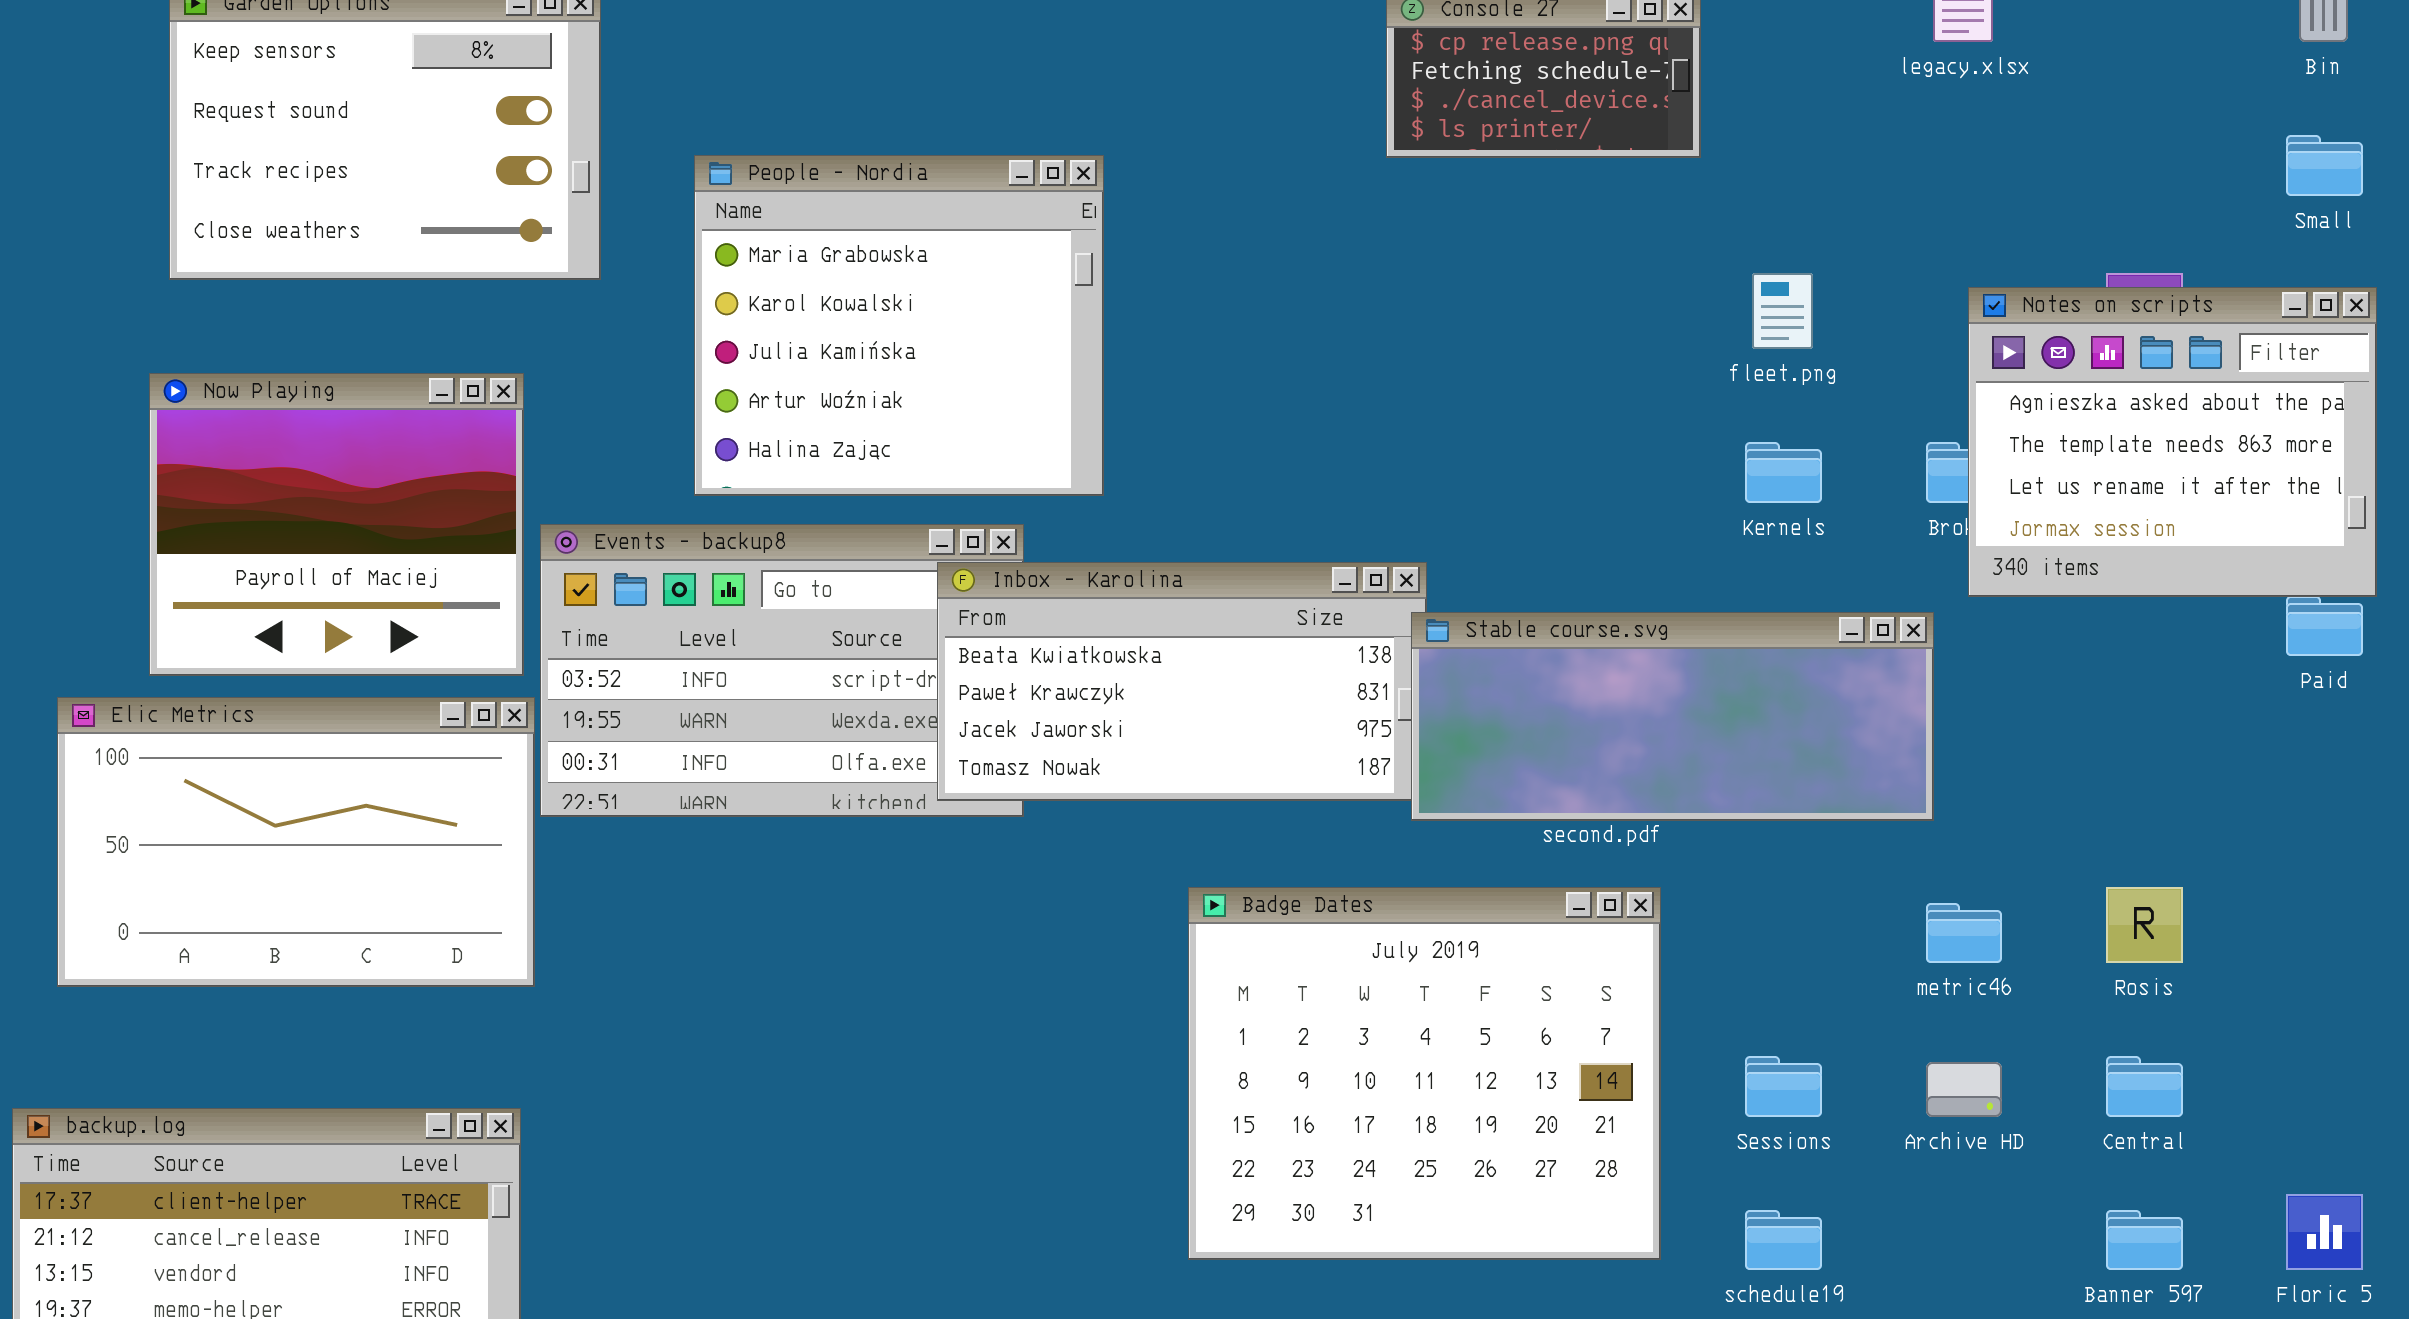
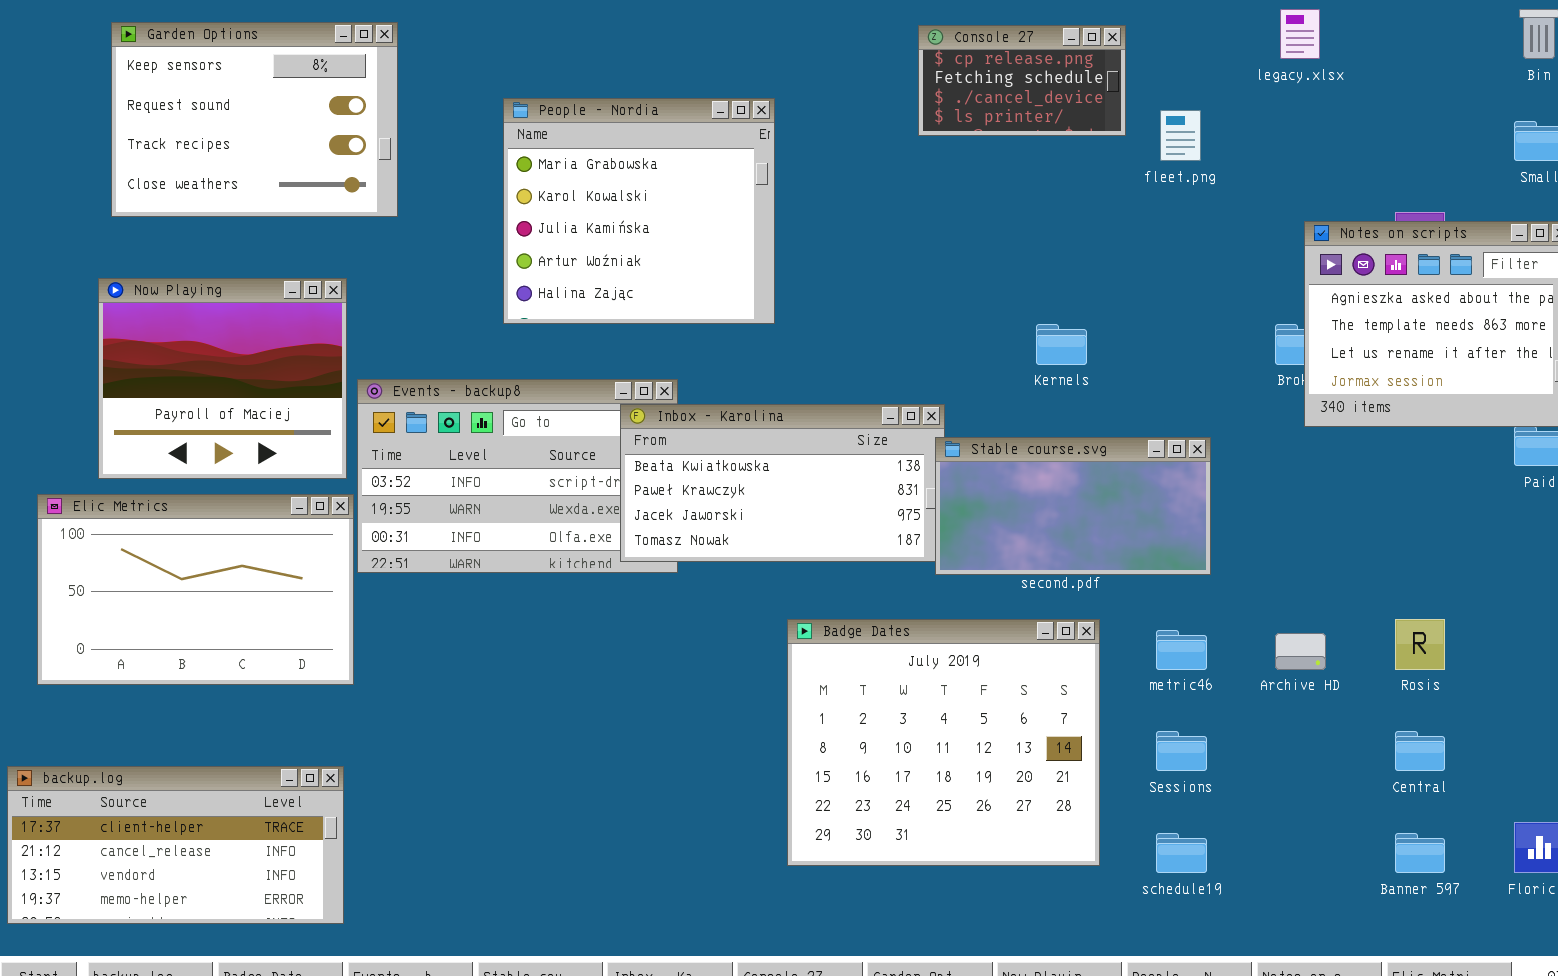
People - Nordia: [694,155,1104,496] -> [503,98,775,324], moved
fleet.png: [1752,273,1813,349] -> [1160,110,1201,161], moved
Kernels: [1745,442,1822,503] -> [1036,324,1087,365], moved
Stable course.svg: [1411,612,1934,821] -> [935,437,1211,575], resized
metric46: [1926,903,2002,963] -> [1156,630,1207,670], moved
Archive HD: [1926,1062,2002,1117] -> [1275,633,1326,670], moved

